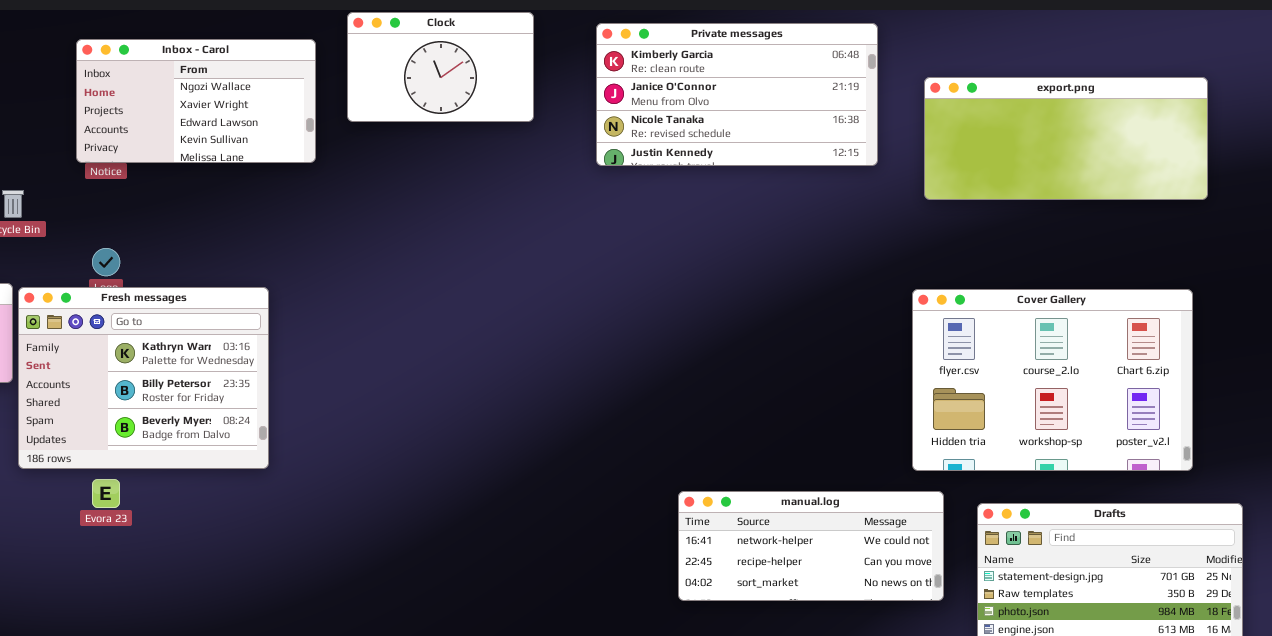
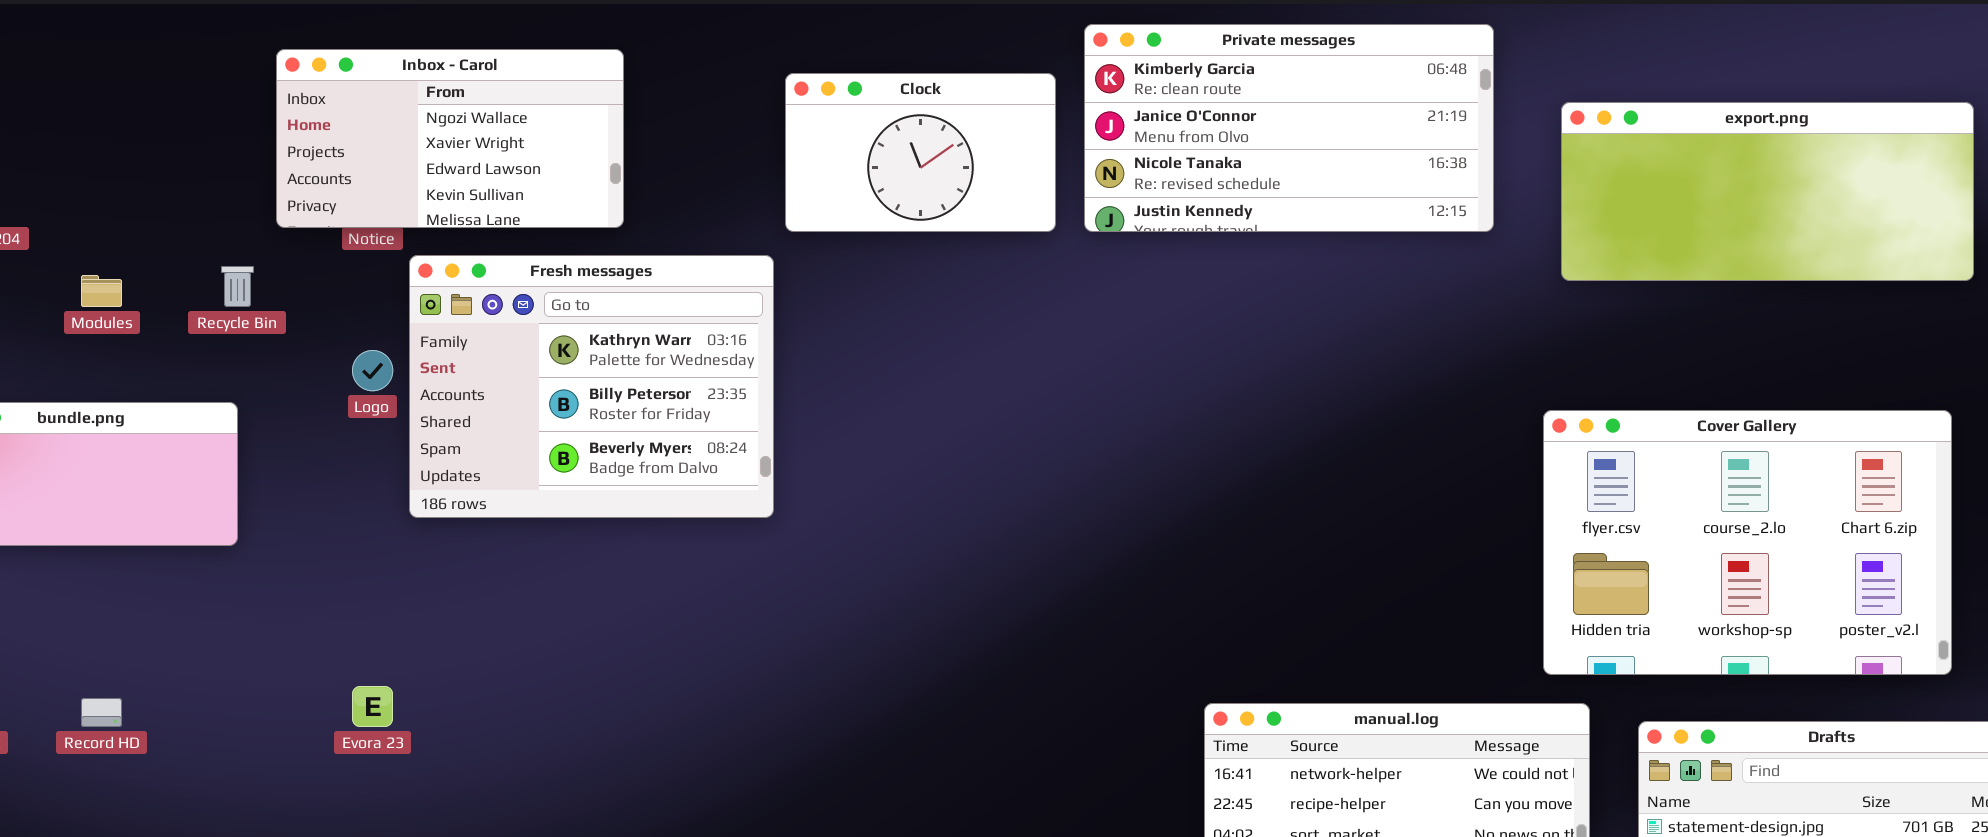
Clock: [347,12,534,122] -> [785,73,1056,232], moved
Inbox - Carol: [76,39,316,163] -> [276,49,624,228], moved
Fresh messages: [18,287,269,469] -> [409,255,774,518], moved

